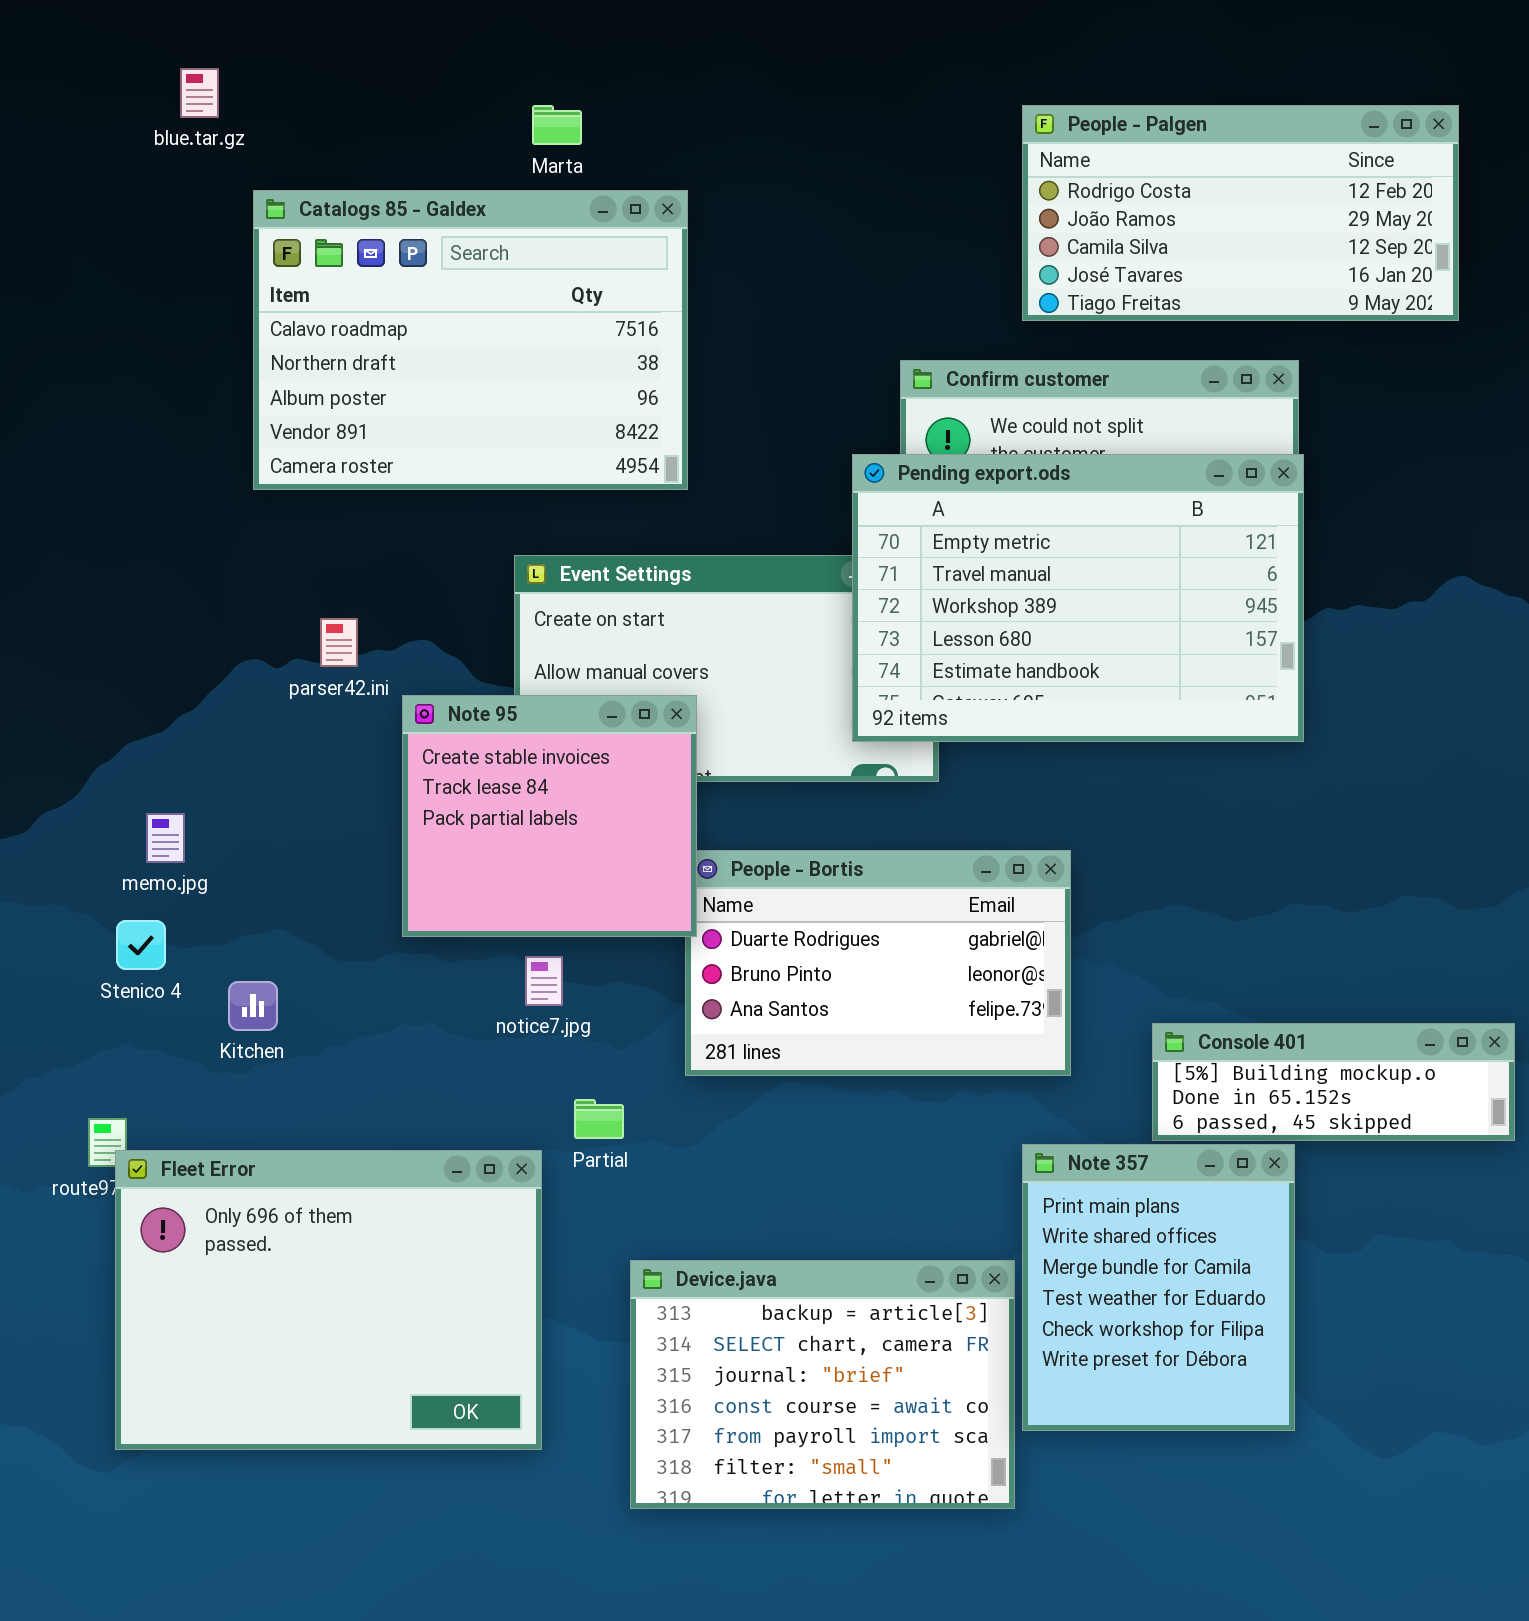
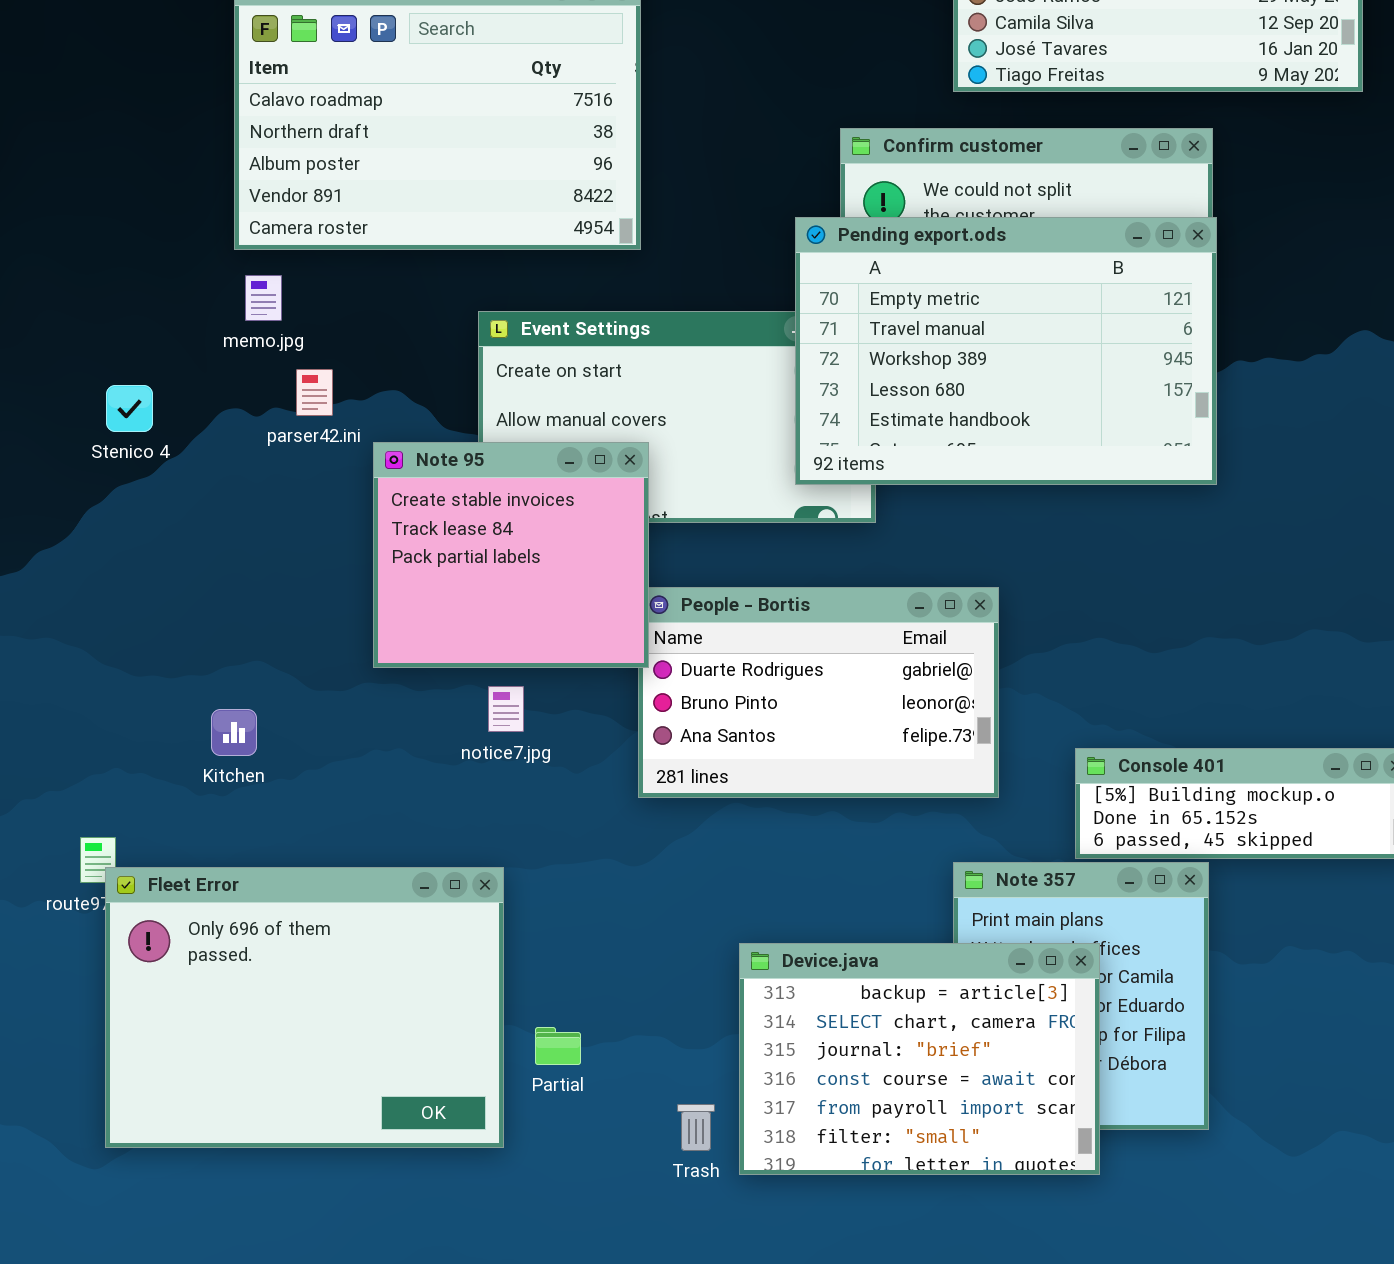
memo.jpg: [146,813,185,863] -> [245,275,282,321], moved
Stenico 4: [116,920,166,970] -> [106,385,153,432], moved
Partial: [574,1099,624,1139] -> [535,1027,581,1065], moved
Device.java: [630,1260,1015,1509] -> [739,943,1100,1175], moved

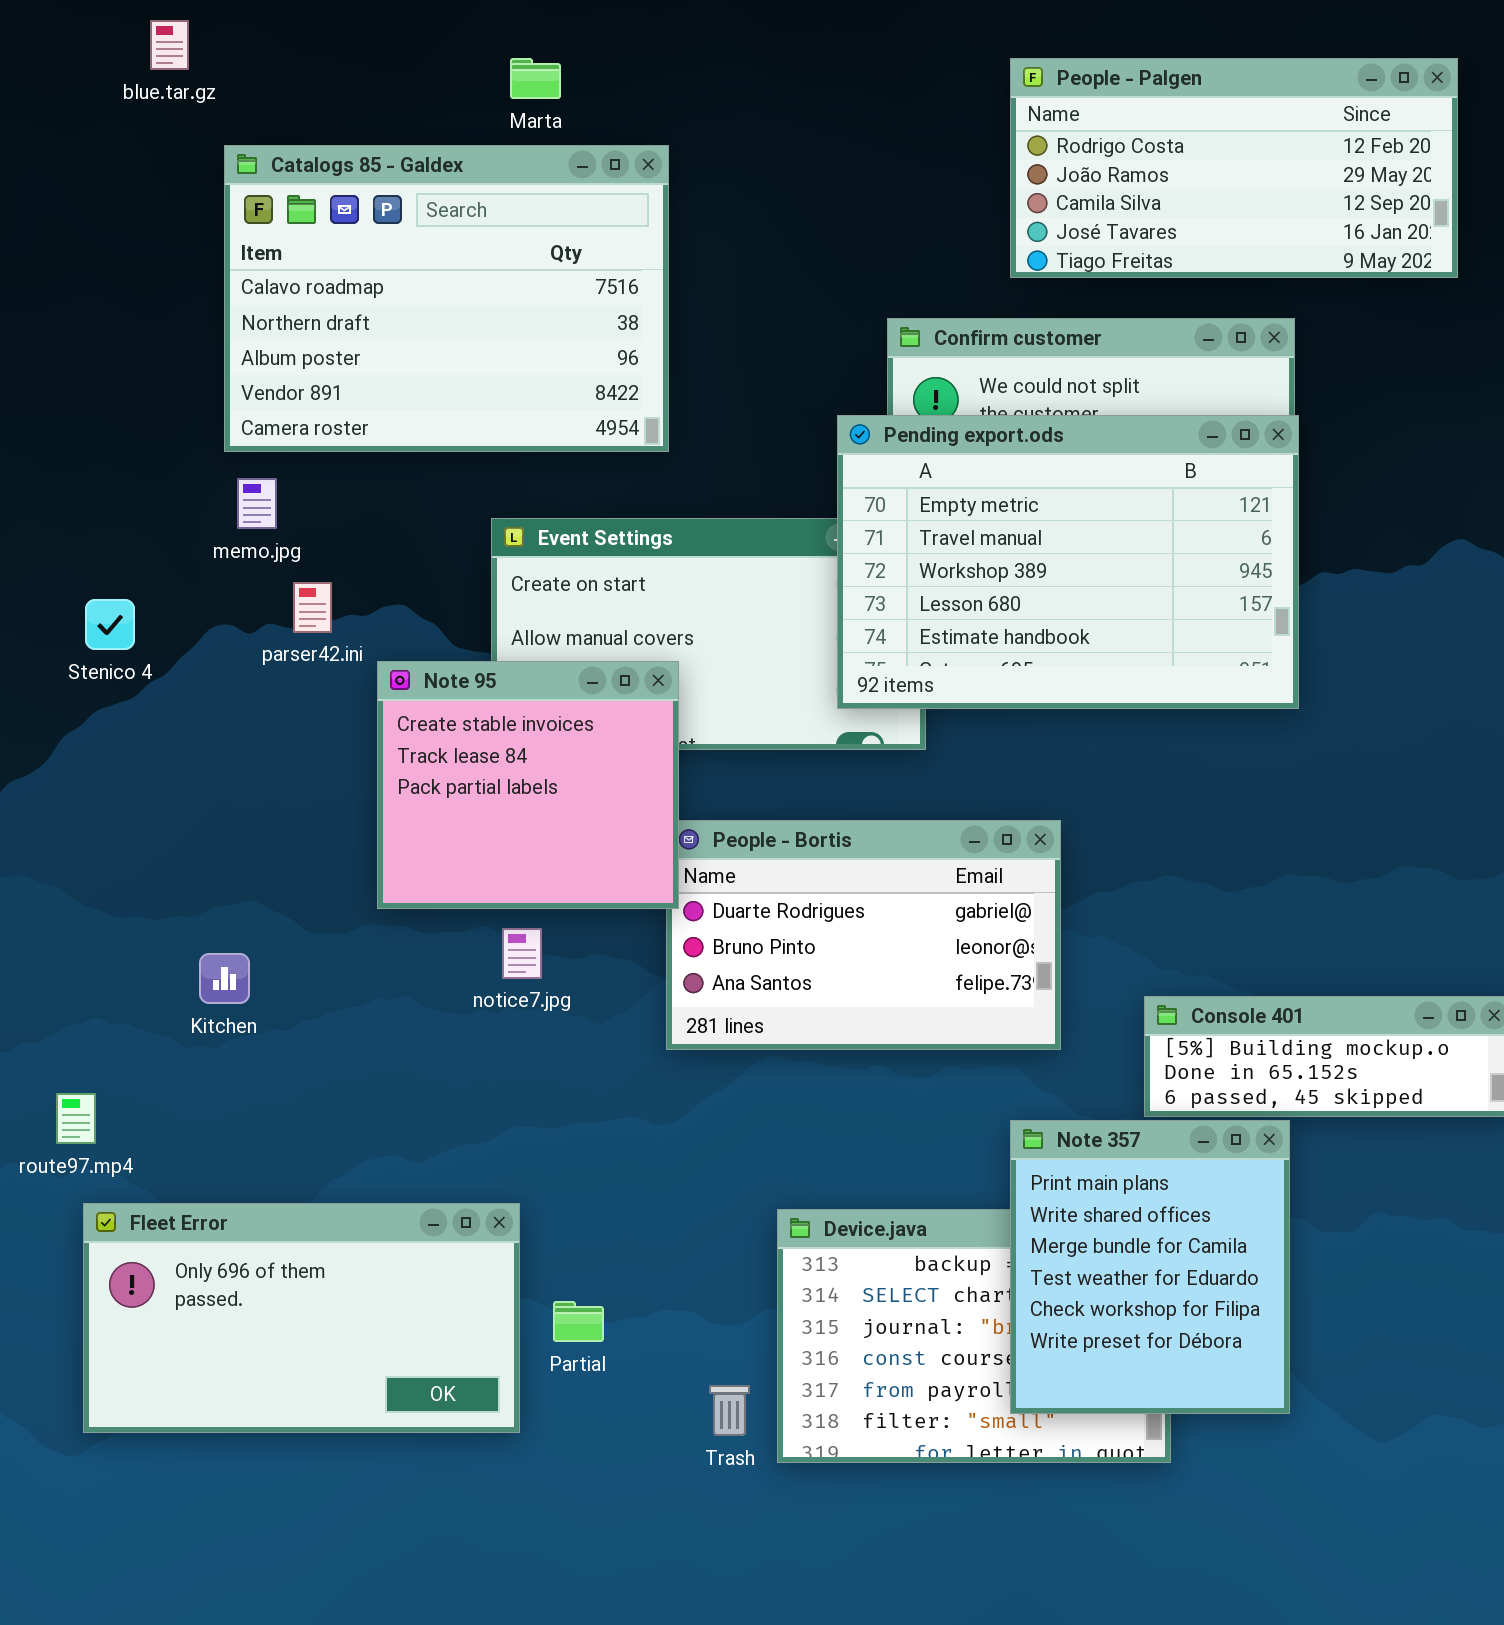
Note 357: [953,862,1209,1130] -> [1010,1120,1290,1414], raised
Fleet Error: [105,867,504,1148] -> [83,1203,520,1433], resized

